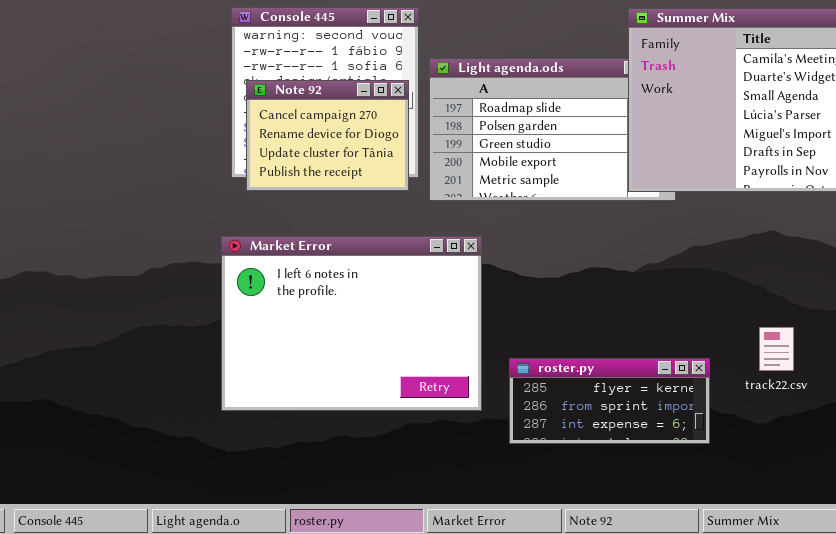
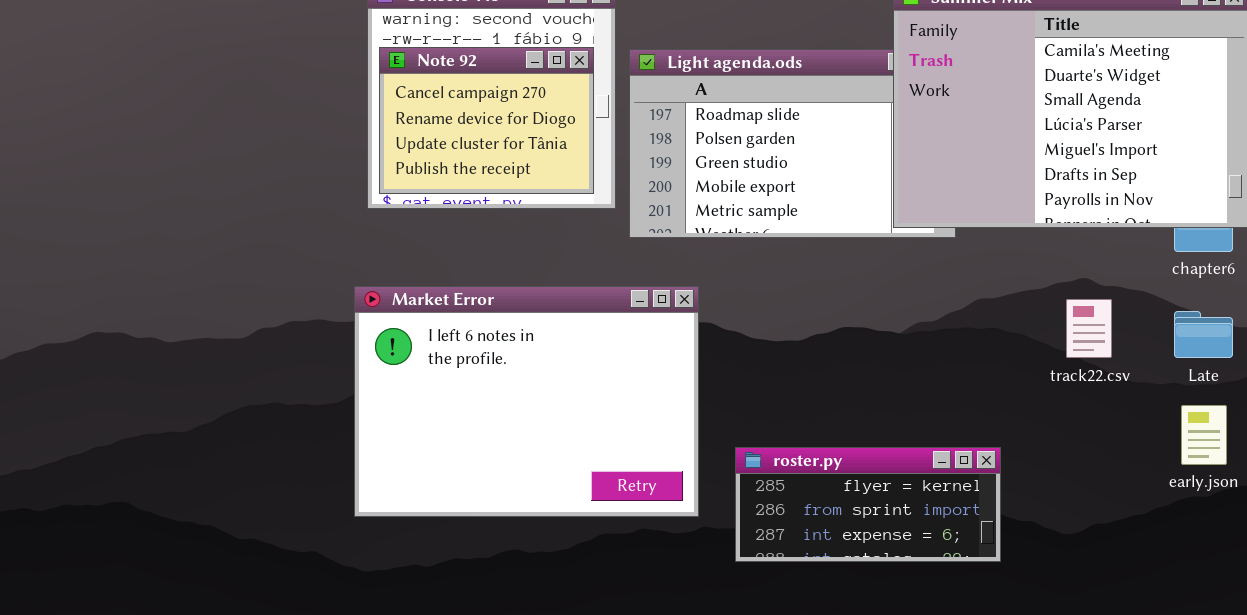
Note 92: [246,80,409,191] -> [379,47,594,194], moved
track22.csv: [759,327,794,371] -> [1066,299,1112,358], moved

